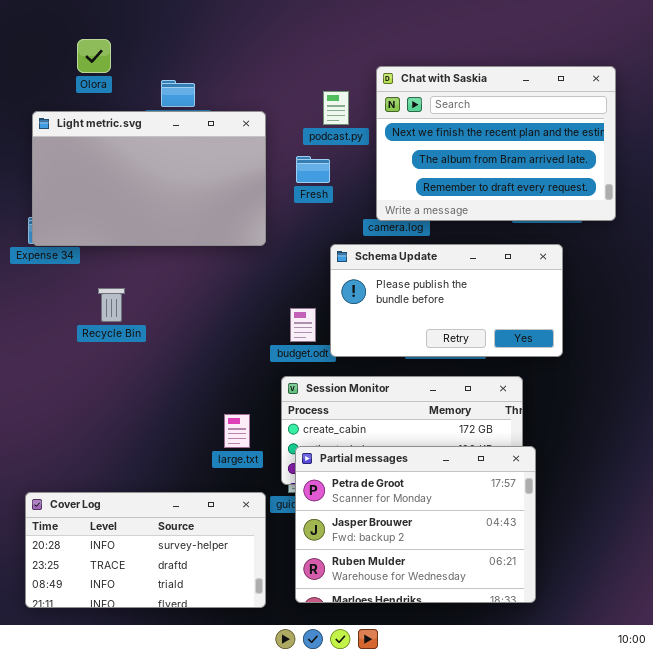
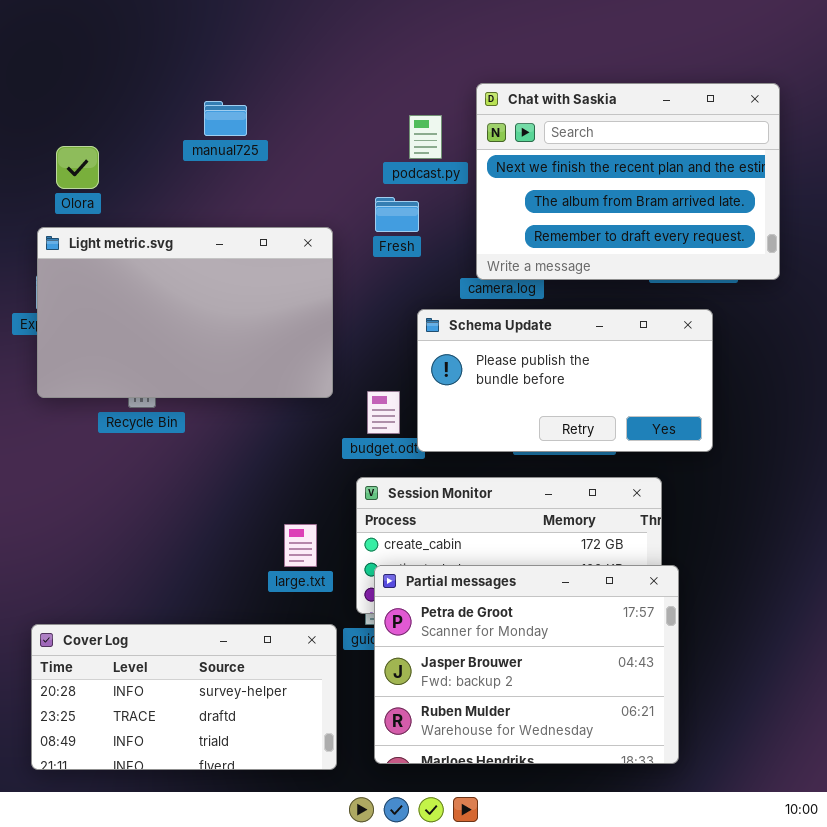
Olora: [77,39,111,73] -> [56,146,99,189], moved
Light metric.svg: [32,111,266,246] -> [37,227,333,398], moved

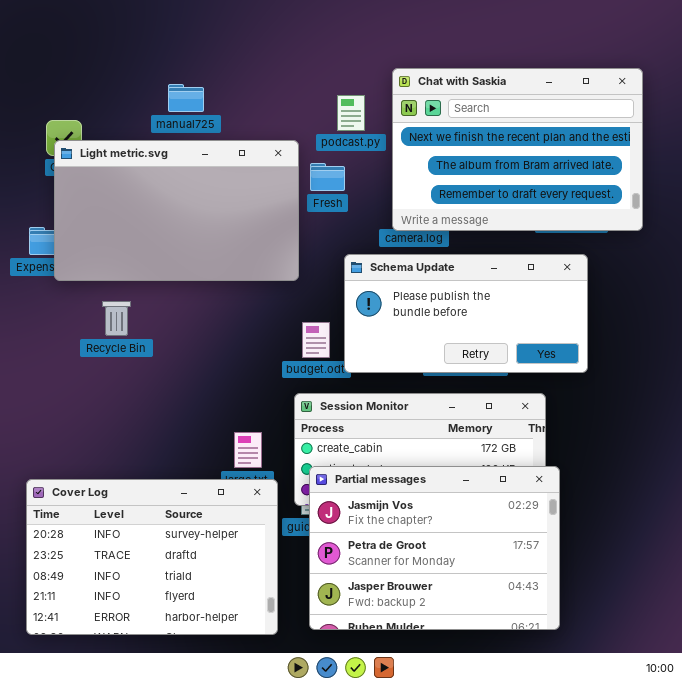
Light metric.svg: [37,227,333,398] -> [54,140,299,281], moved
Partial messages: [374,565,679,764] -> [309,466,560,630], scrolled up 1 row
Cover Log: [31,624,337,770] -> [26,479,278,635], resized

